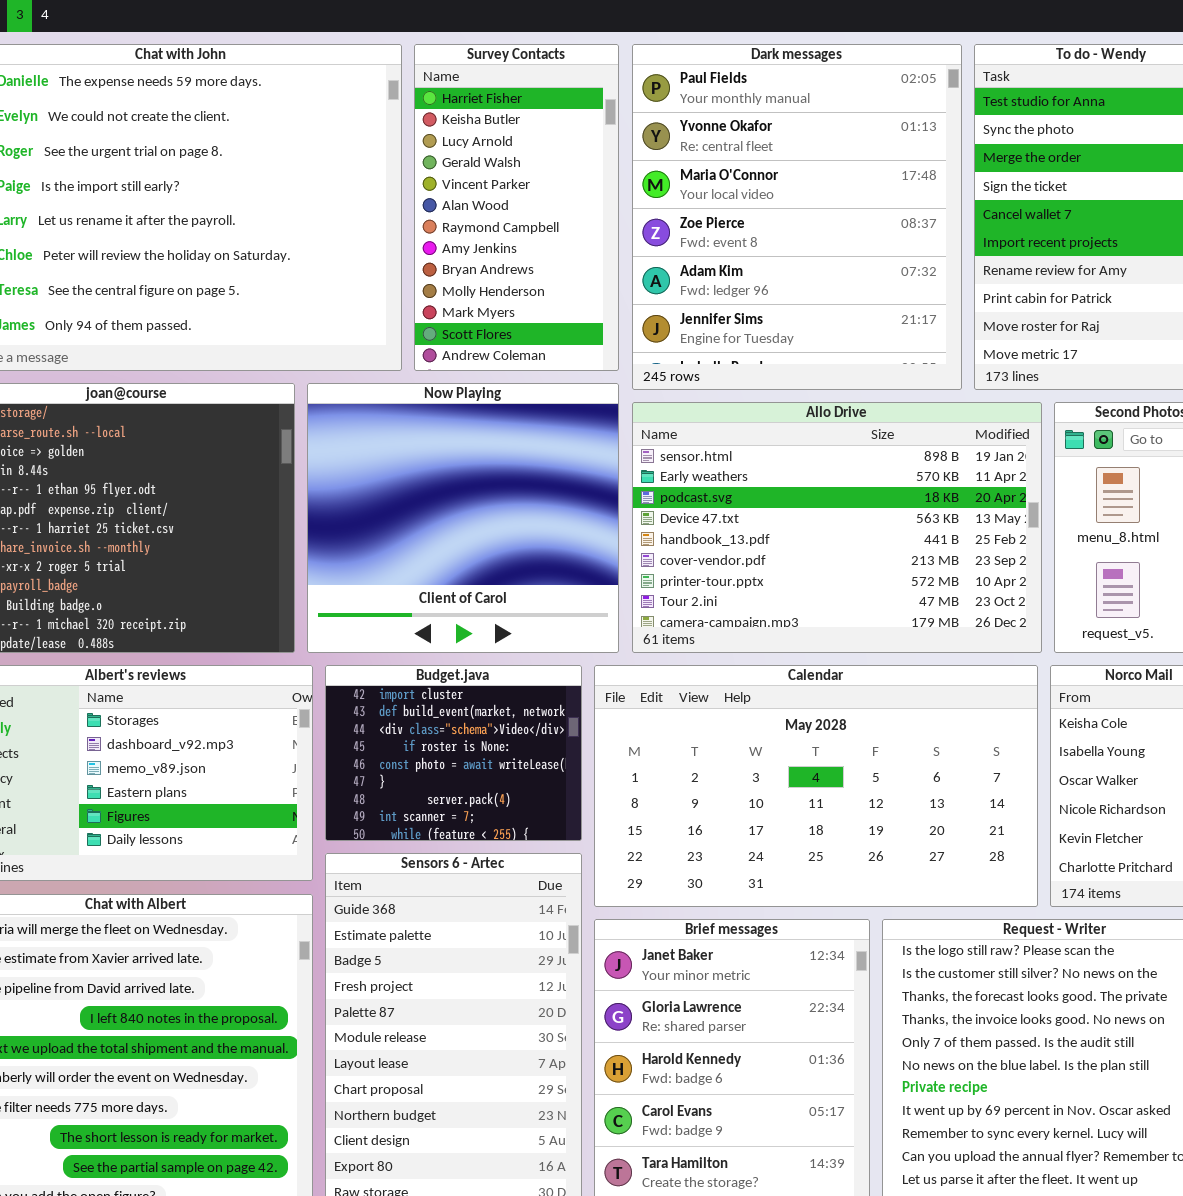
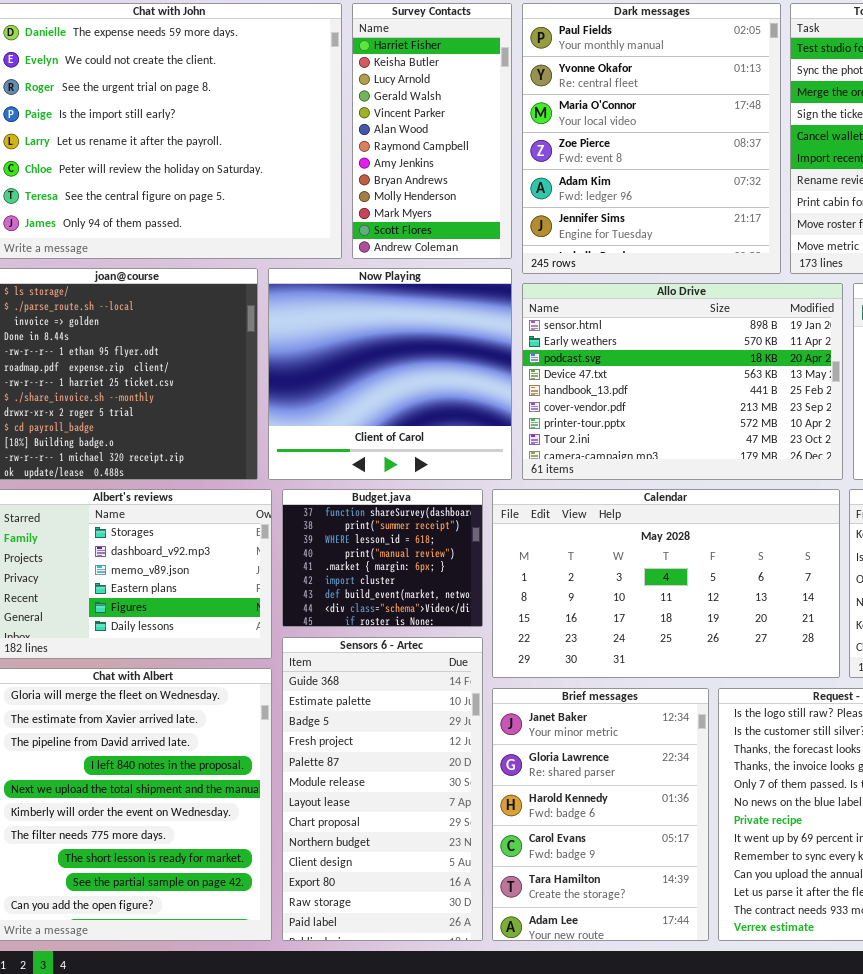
Budget.java: [325,665,582,841] -> [282,489,483,627], scrolled up 5 rows

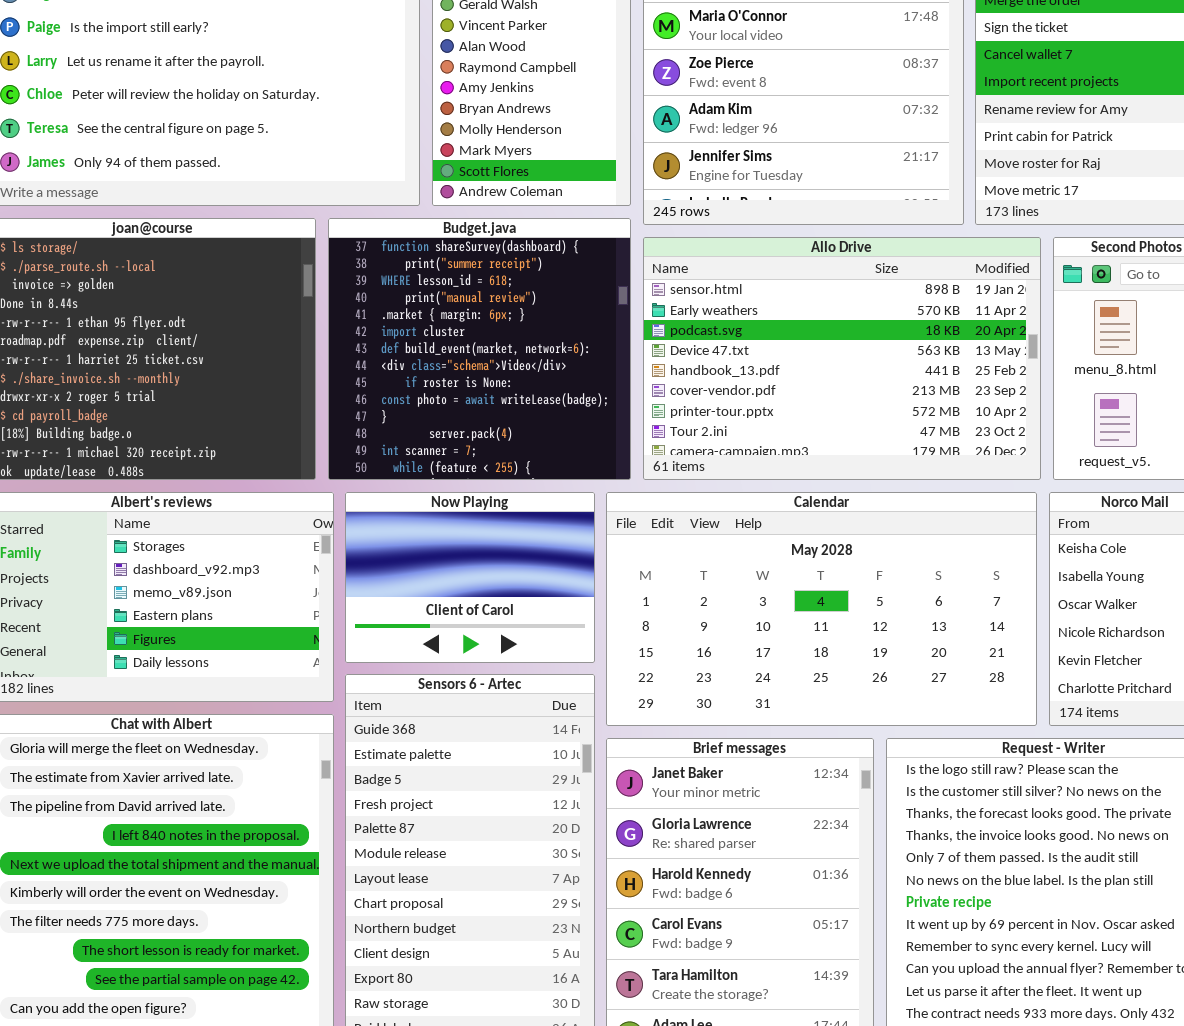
Now Playing: [268,268,512,480] -> [345,492,595,663], moved, resized
Budget.java: [282,489,483,627] -> [328,218,631,480], moved, resized

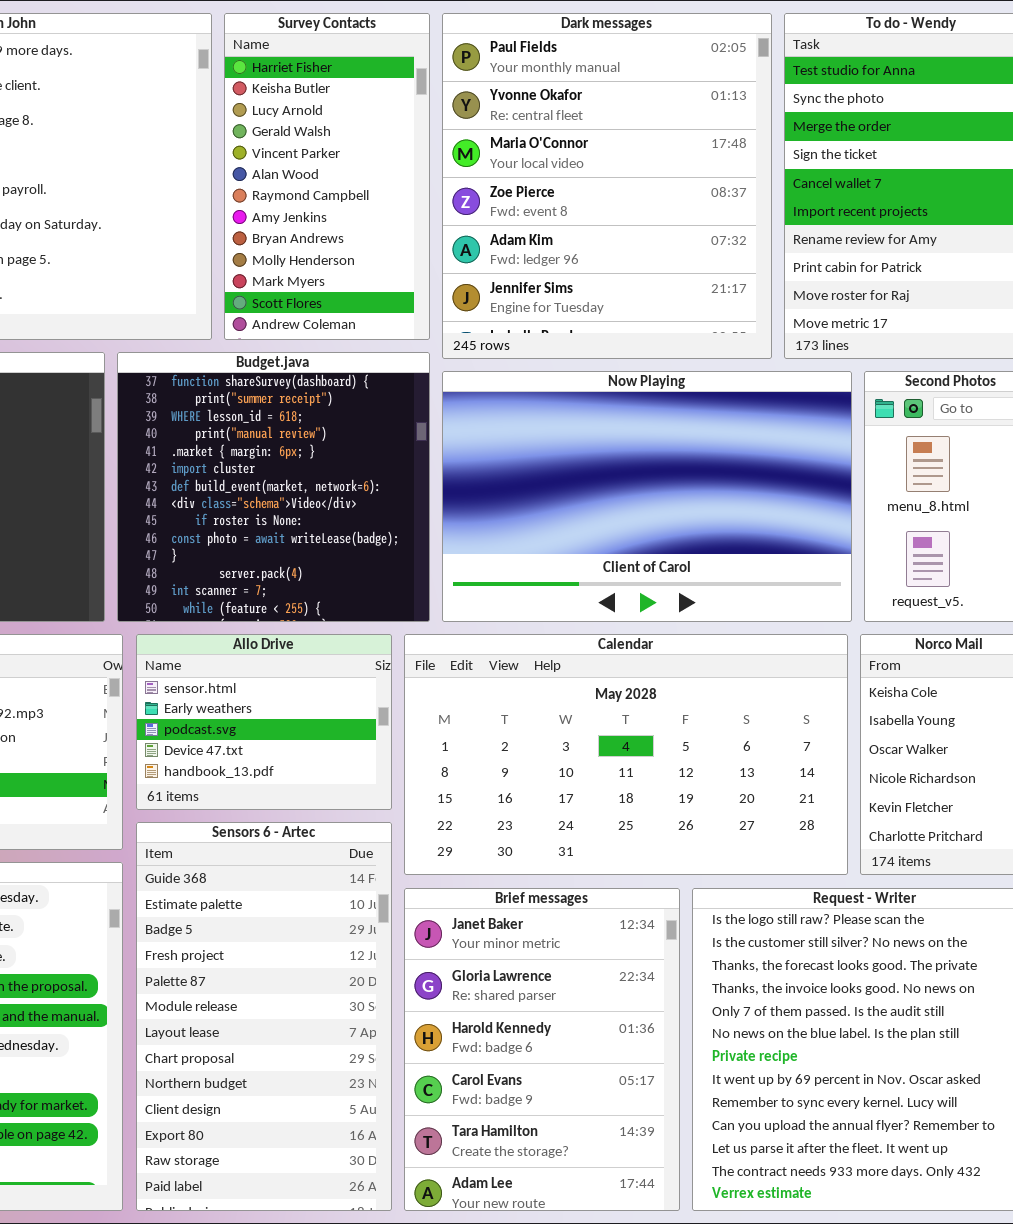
Allo Drive: [643,237,1041,480] -> [136,634,392,810], moved, resized
Now Playing: [345,492,595,663] -> [442,371,852,622], moved, resized

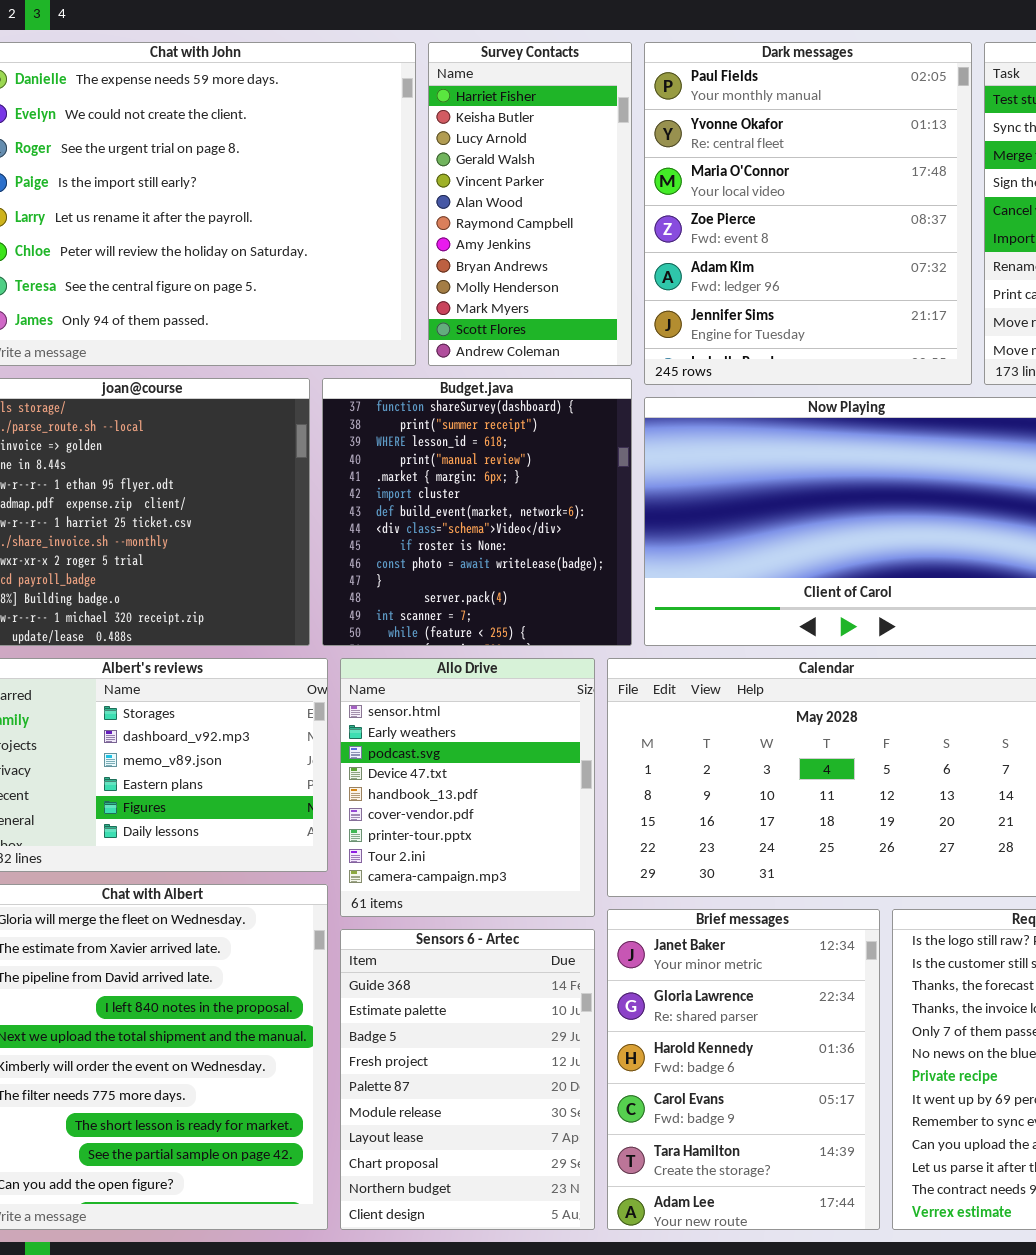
Allo Drive: [136,634,392,810] -> [340,658,595,917], resized
Sensors 6 - Artec: [136,822,392,1211] -> [340,929,595,1230], resized

